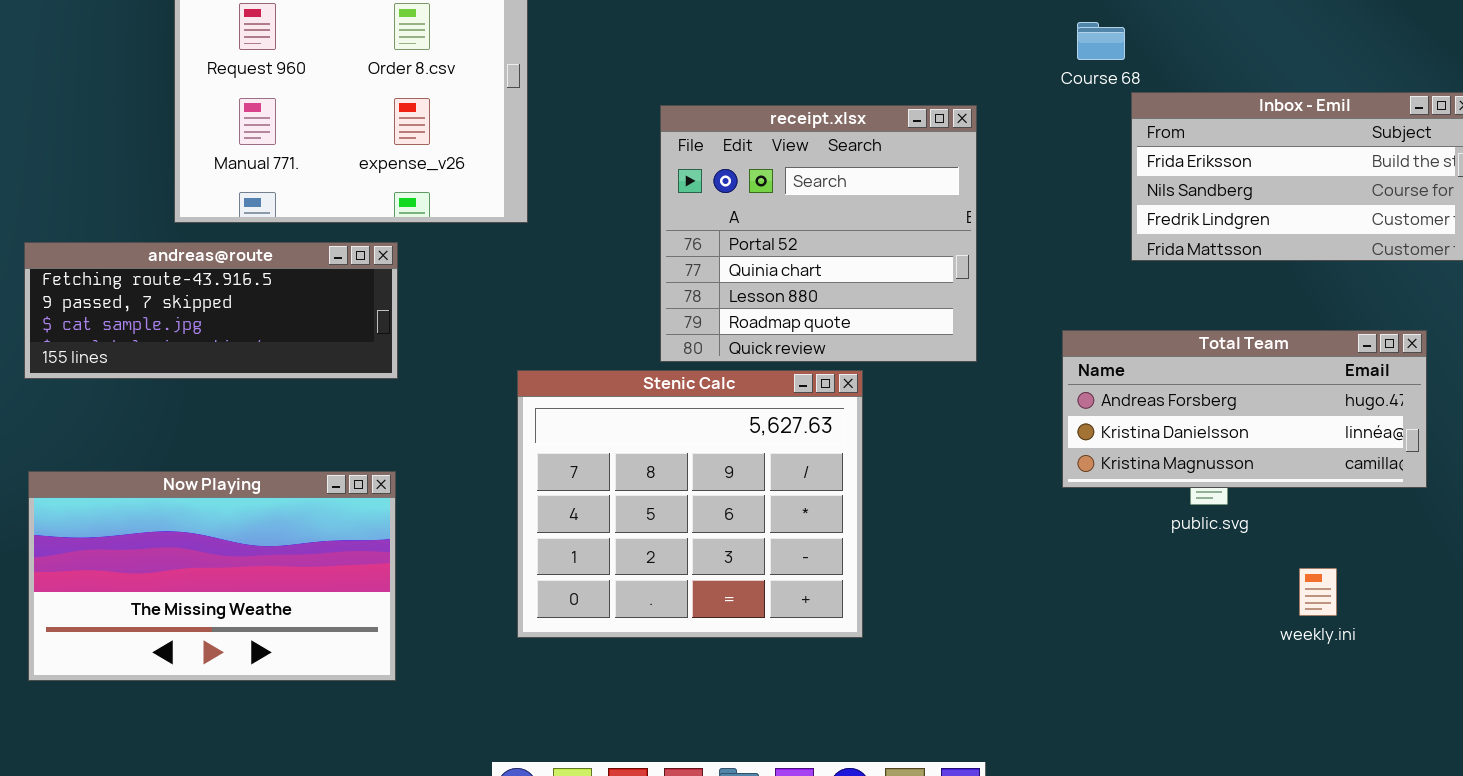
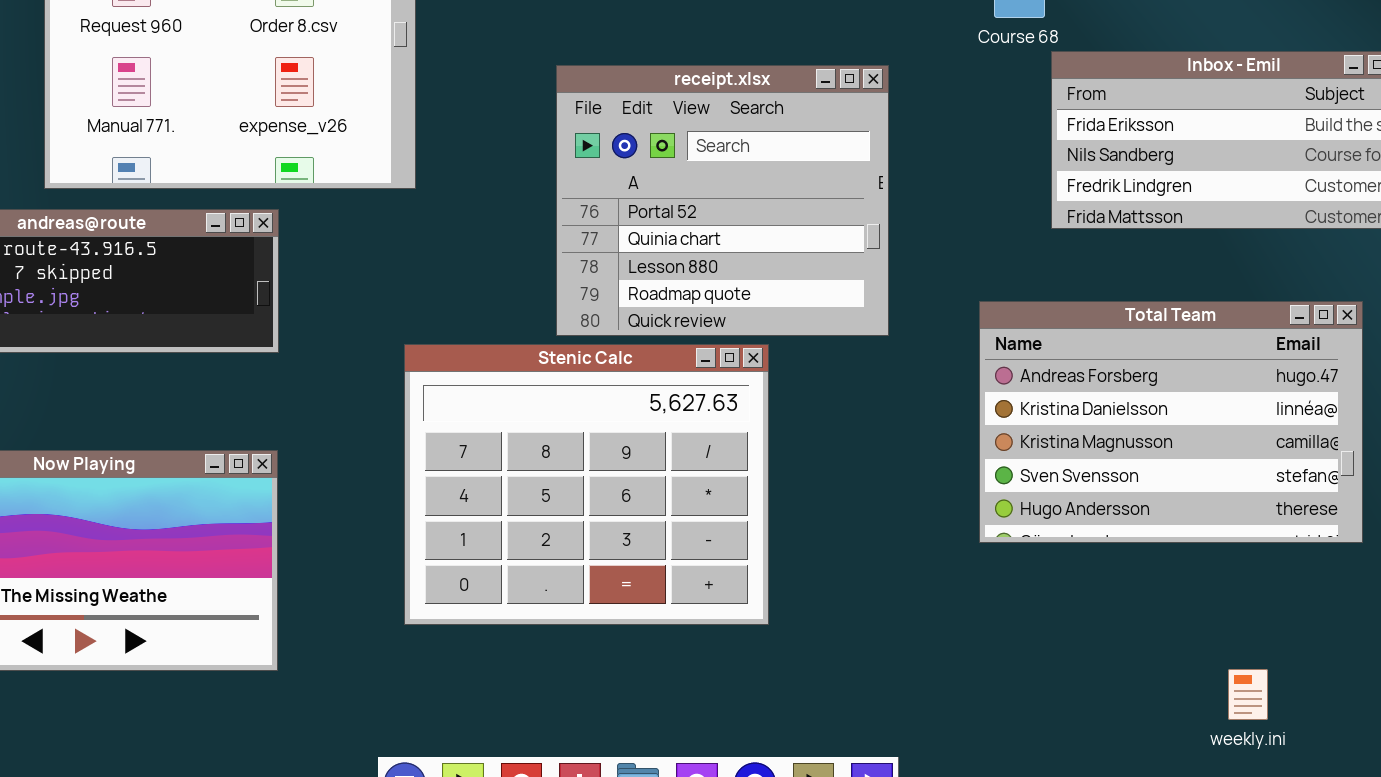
Total Team: [1062,330,1427,488] -> [979,301,1363,543], resized
weekly.ini: [1299,568,1337,616] -> [1228,669,1268,720], moved

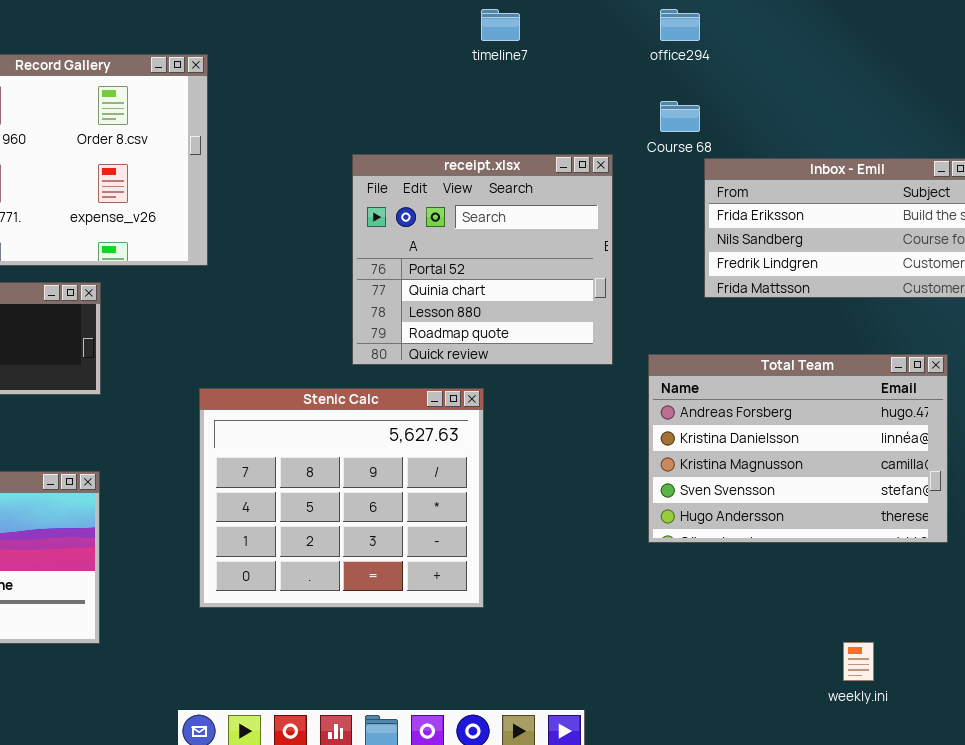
receipt.xlsx: [556,65,889,336] -> [352,154,613,365], moved

